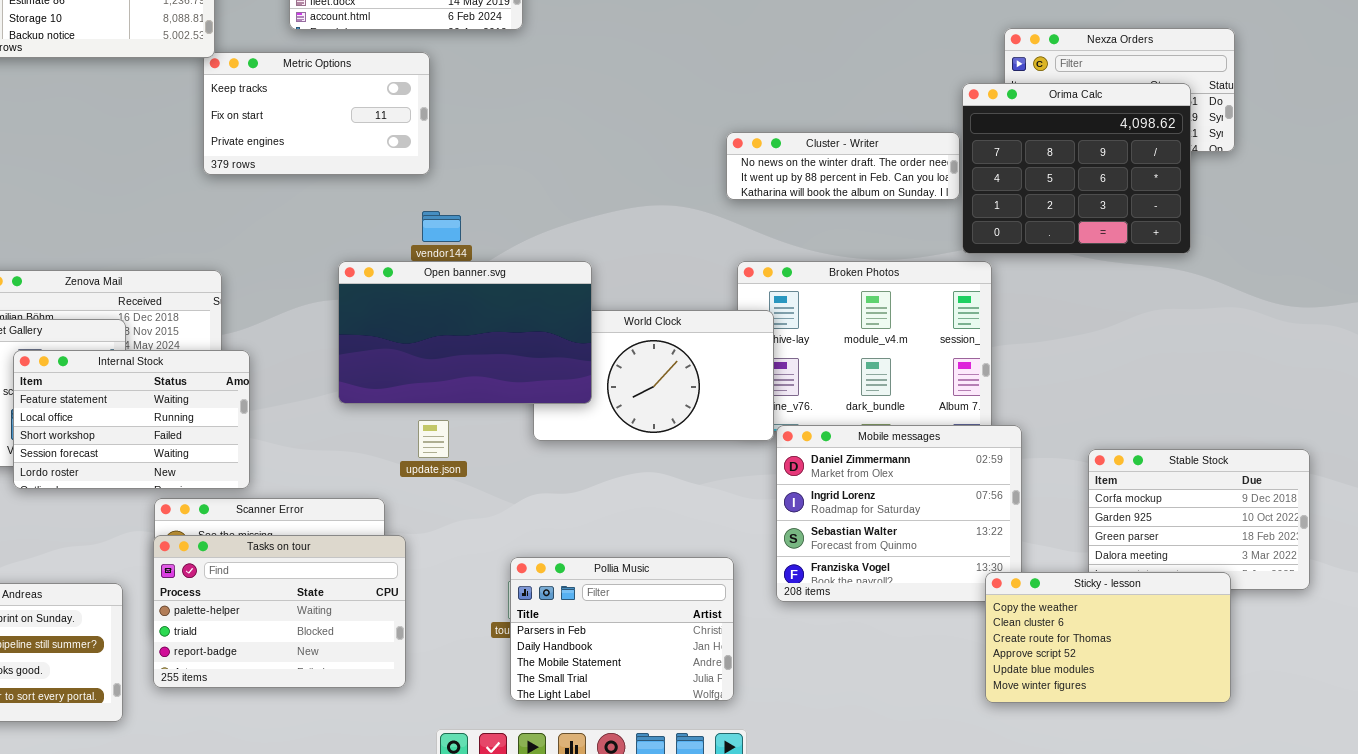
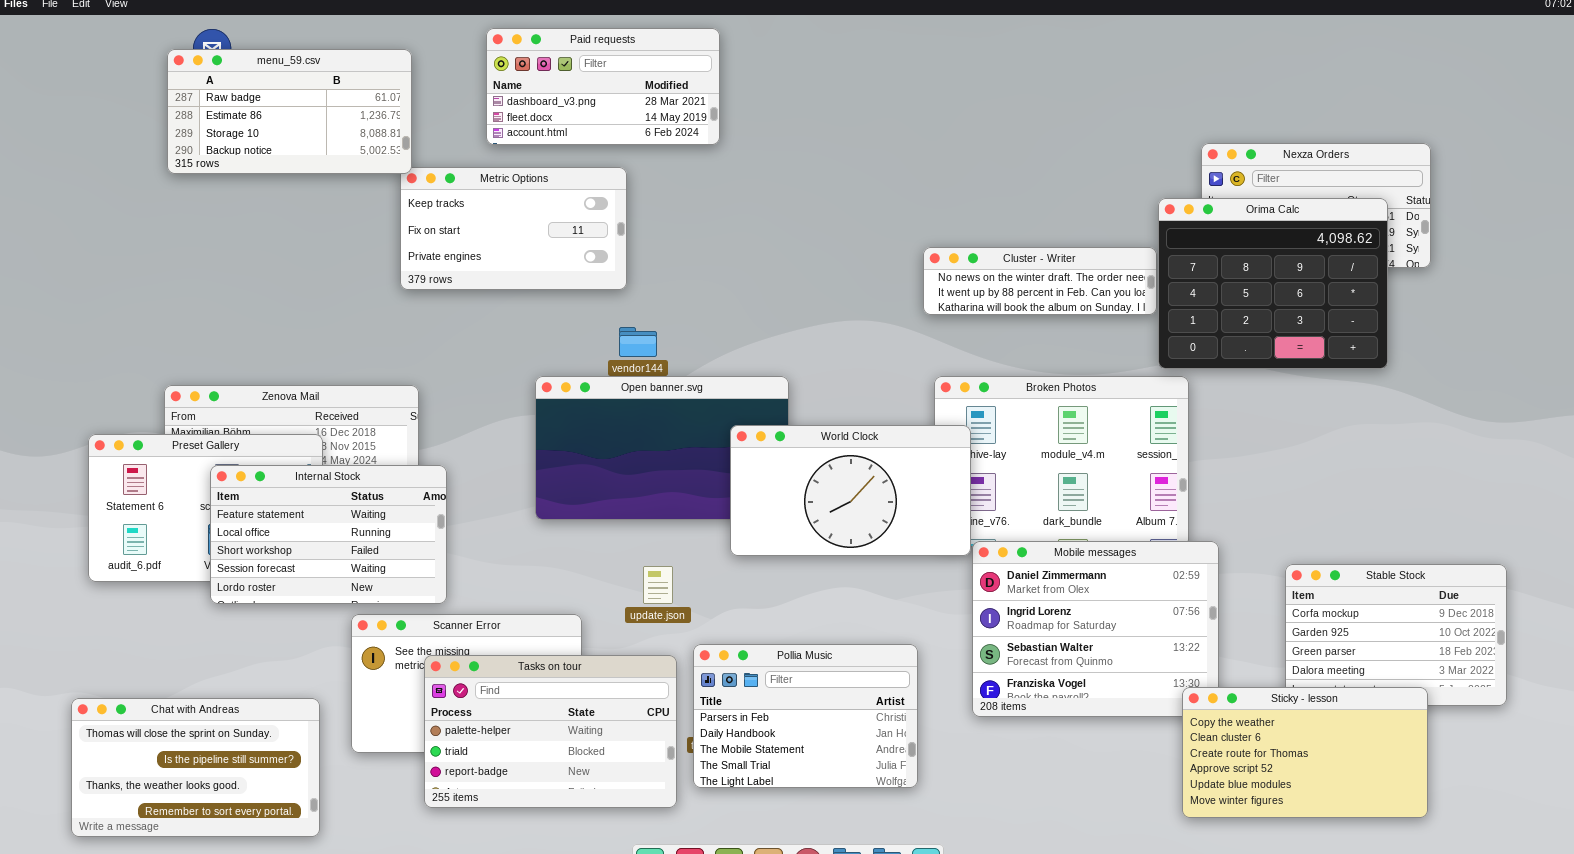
World Clock: [533,310,774,441] -> [730,425,971,556], raised
update.json: [418,420,449,458] -> [643,566,673,604], moved
Tasks on tour: [153,535,406,688] -> [424,655,677,808], moved
Pollia Music: [510,557,734,701] -> [693,644,918,788], moved

